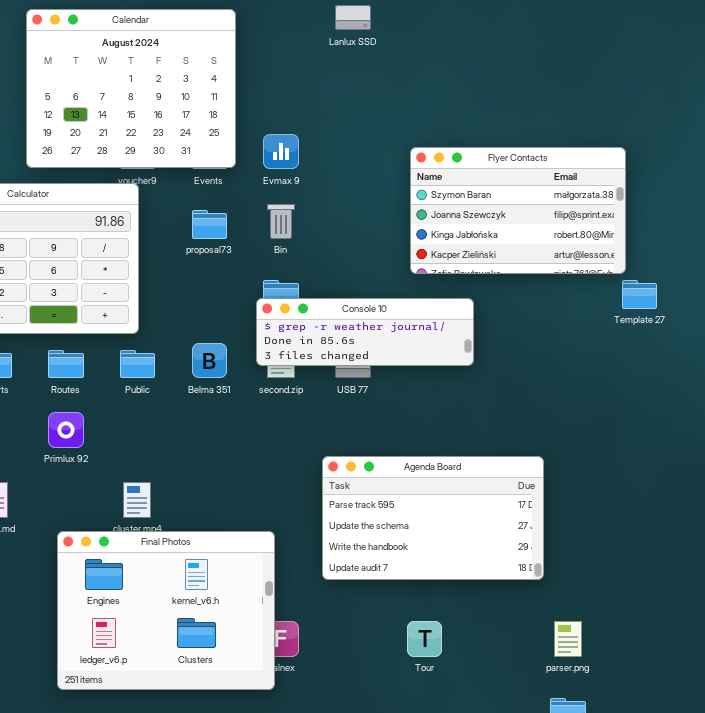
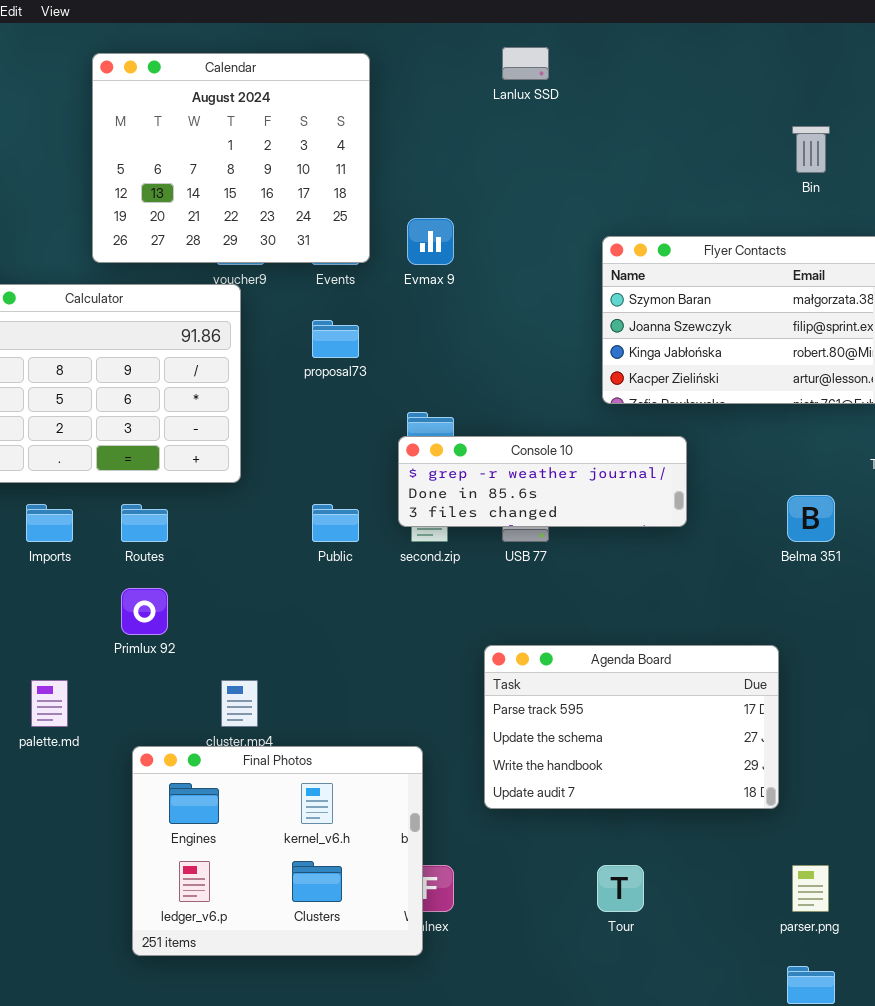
Bin: [267,204,295,239] -> [792,126,830,173], moved
Belma 351: [192,343,227,378] -> [787,495,835,542], moved
Public: [120,350,155,378] -> [312,504,359,542], moved

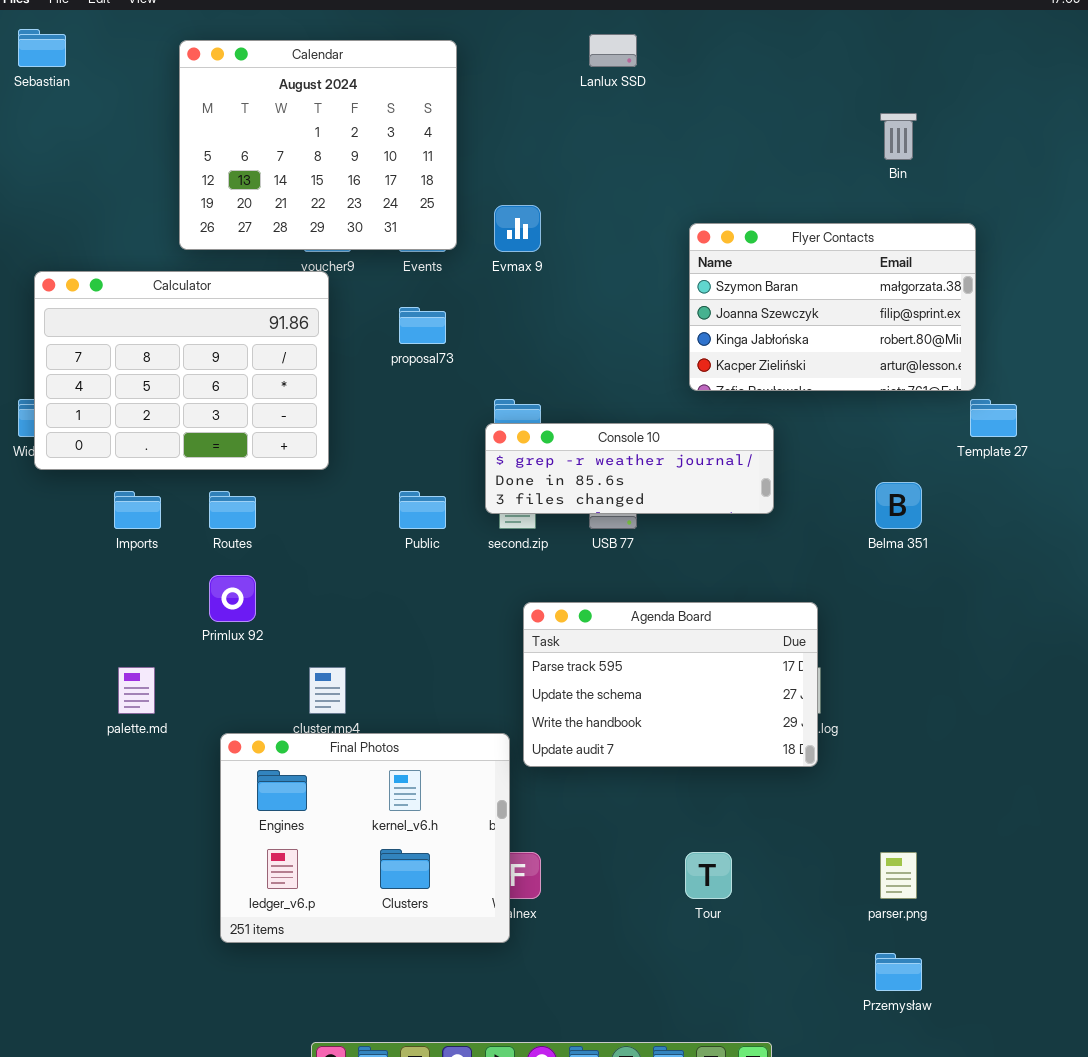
Agenda Board: [484,645,779,809] -> [523,602,818,767], moved

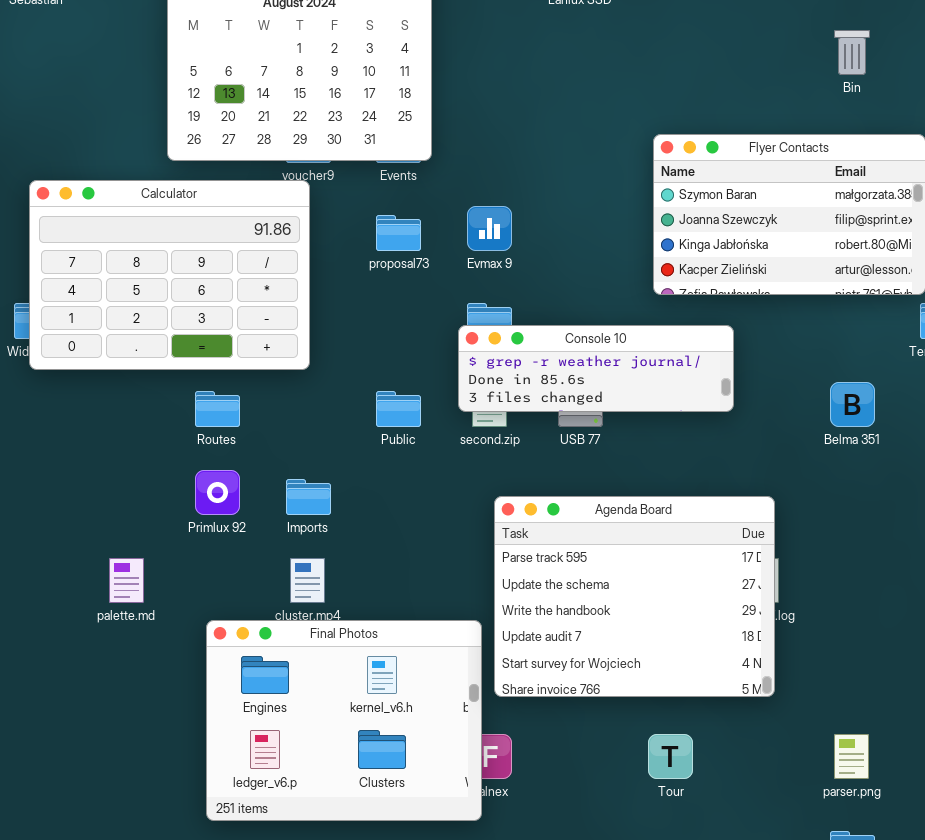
Evmax 9: [494,205,541,252] -> [467,206,512,251], moved
Imports: [114,491,161,529] -> [286,479,331,515], moved
Agenda Board: [523,602,818,767] -> [494,496,775,697], resized

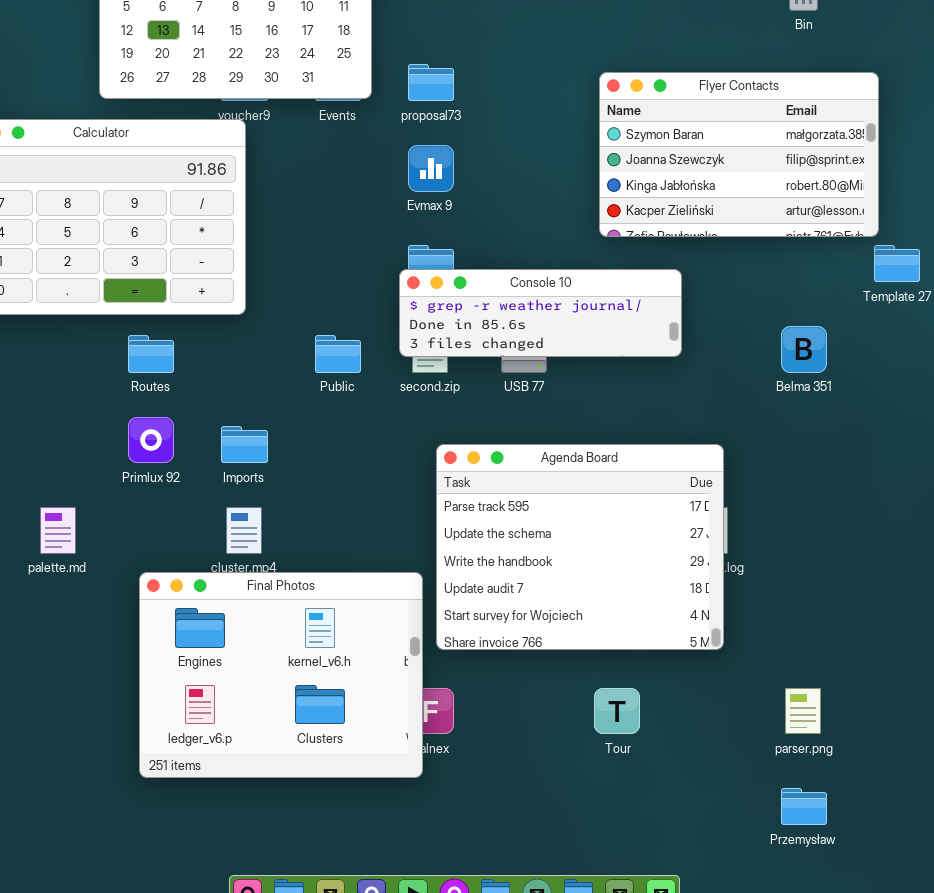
proposal73: [376,215,421,251] -> [408,64,454,101], moved

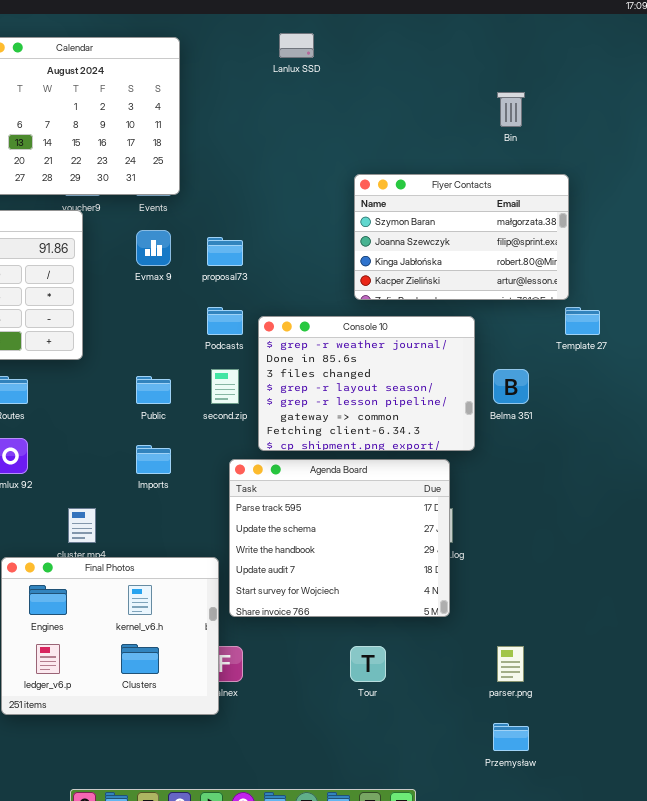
proposal73: [408,64,454,101] -> [207,237,243,266], moved
Evmax 9: [408,145,454,192] -> [136,230,171,266], moved
Console 10: [399,269,682,357] -> [258,316,475,451], moved, resized
Imports: [221,426,268,463] -> [136,445,171,474], moved

